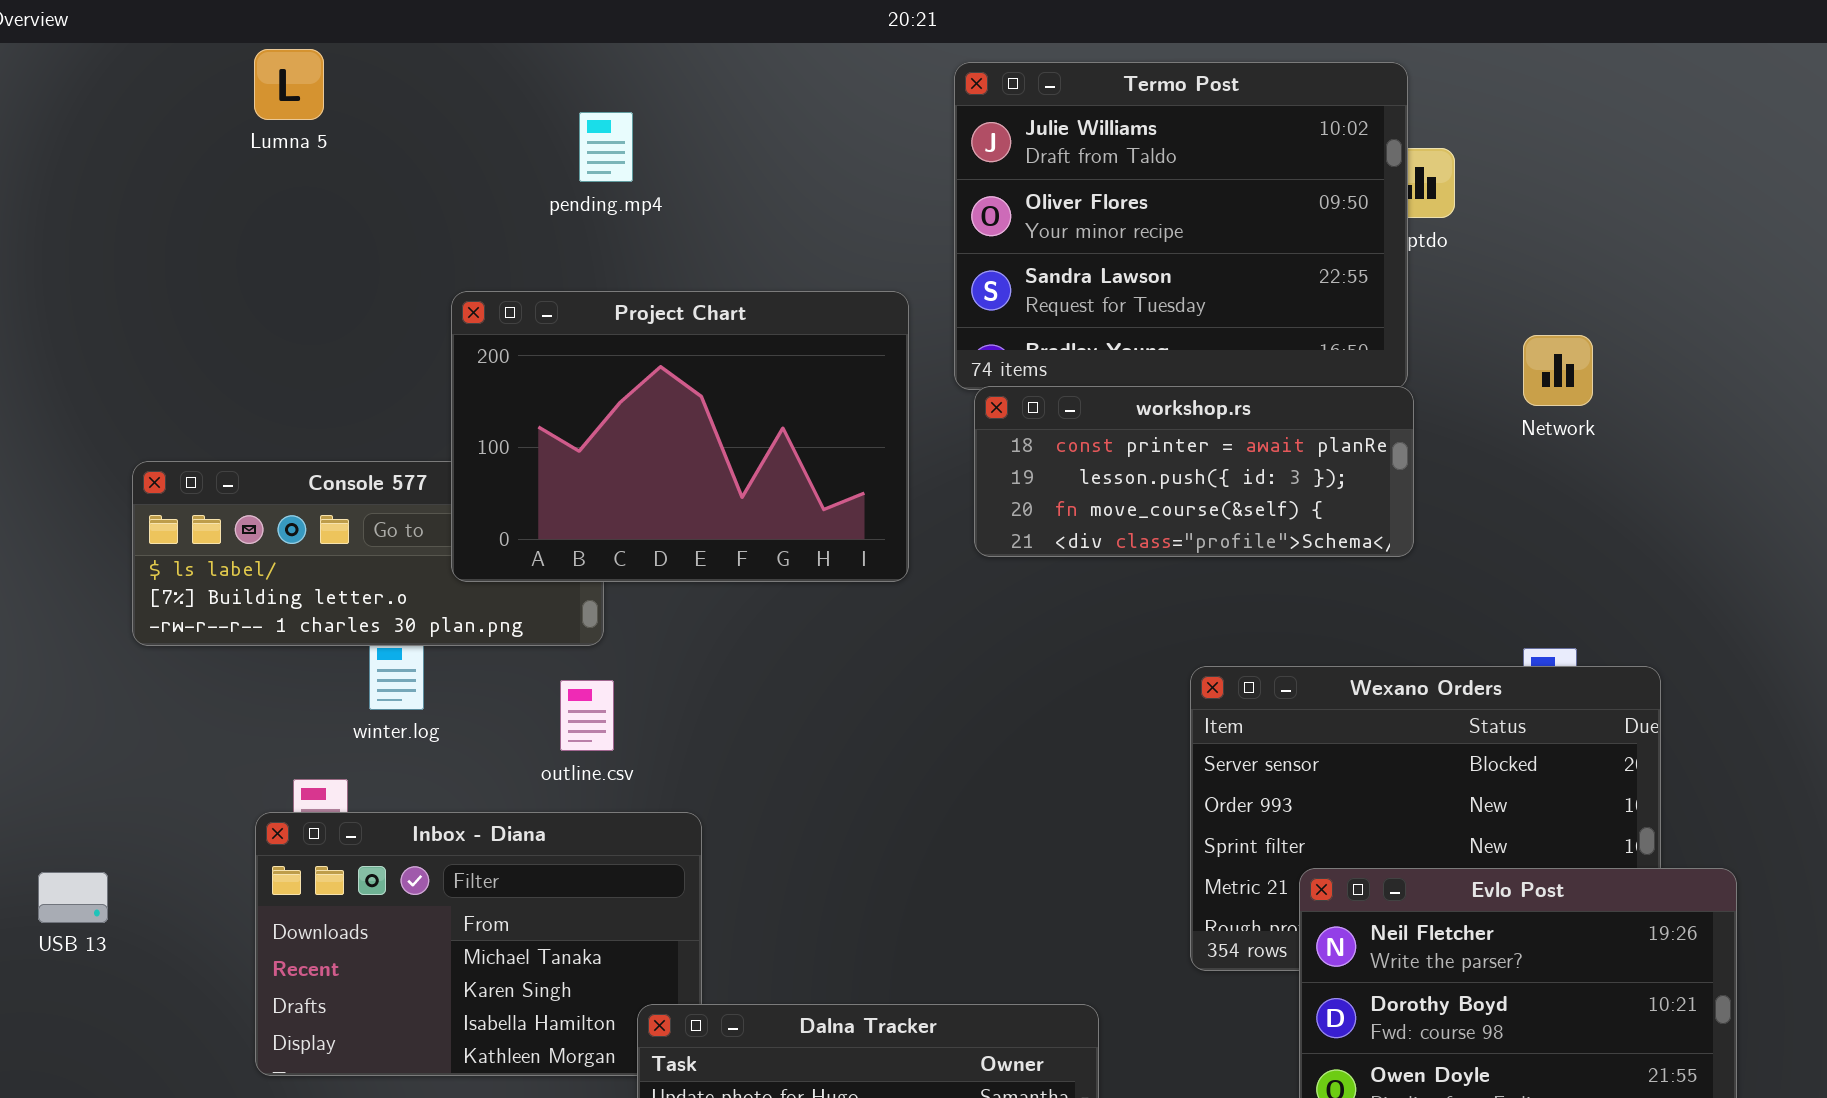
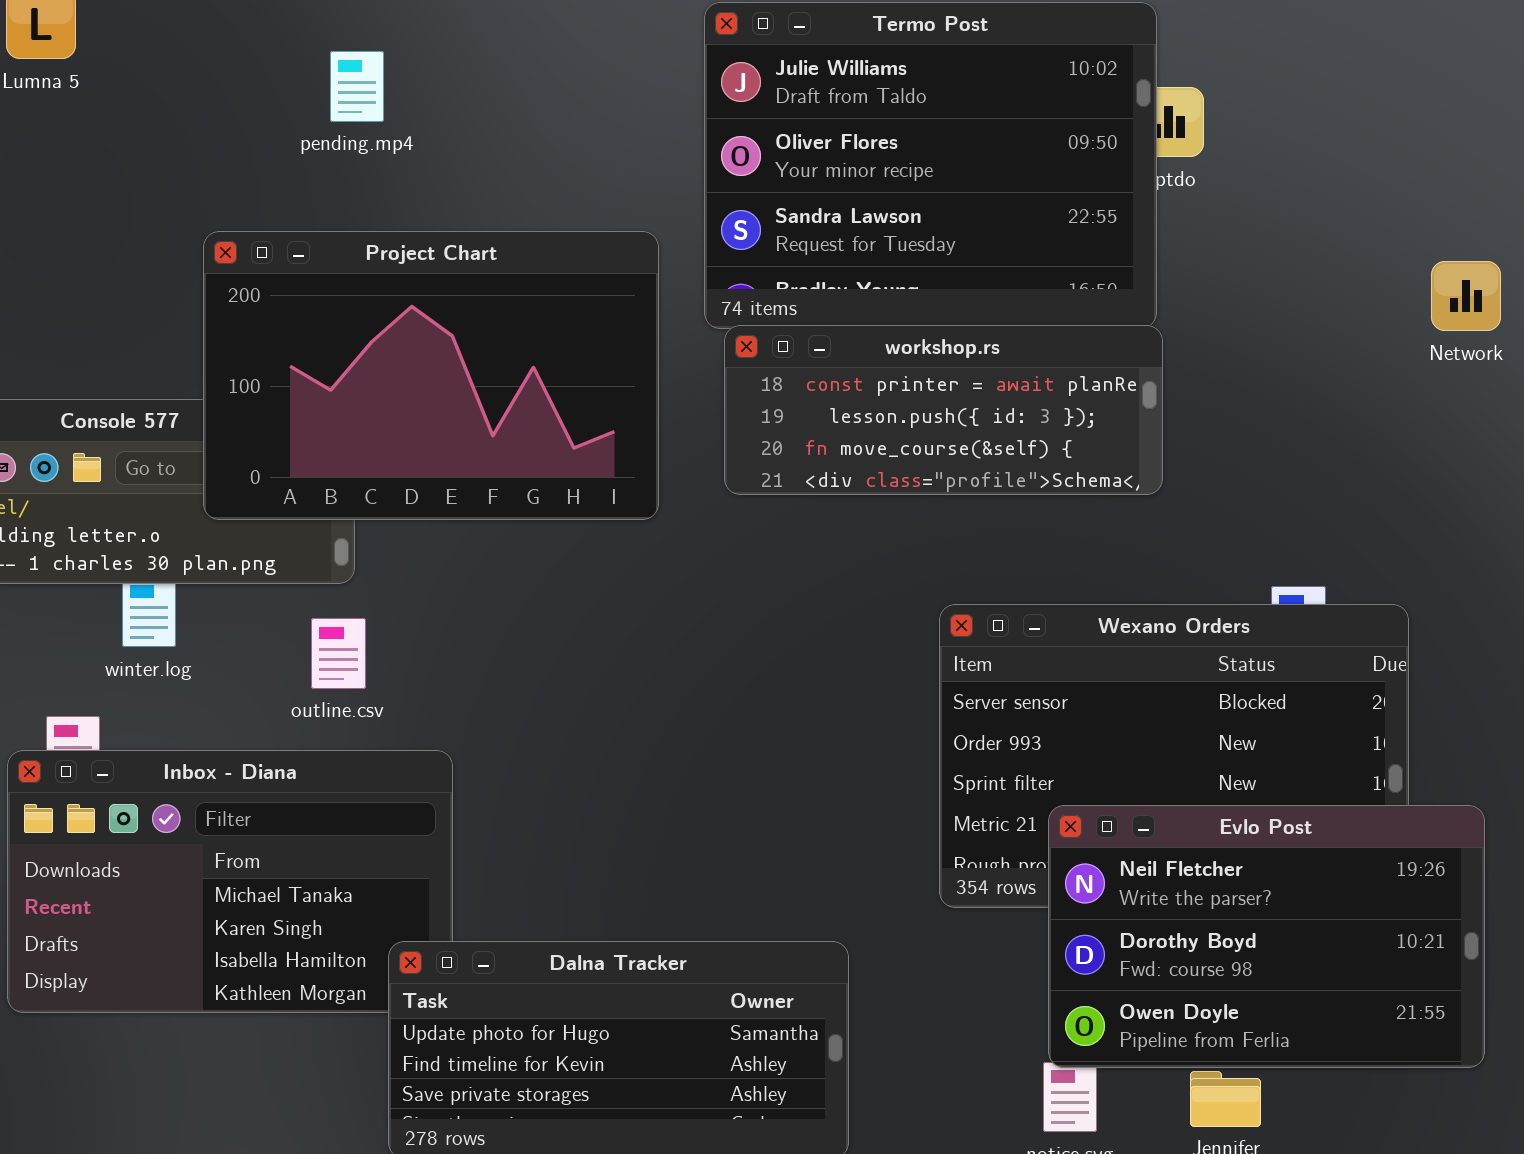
Network: [1523,335,1593,406] -> [1431,261,1501,331], moved

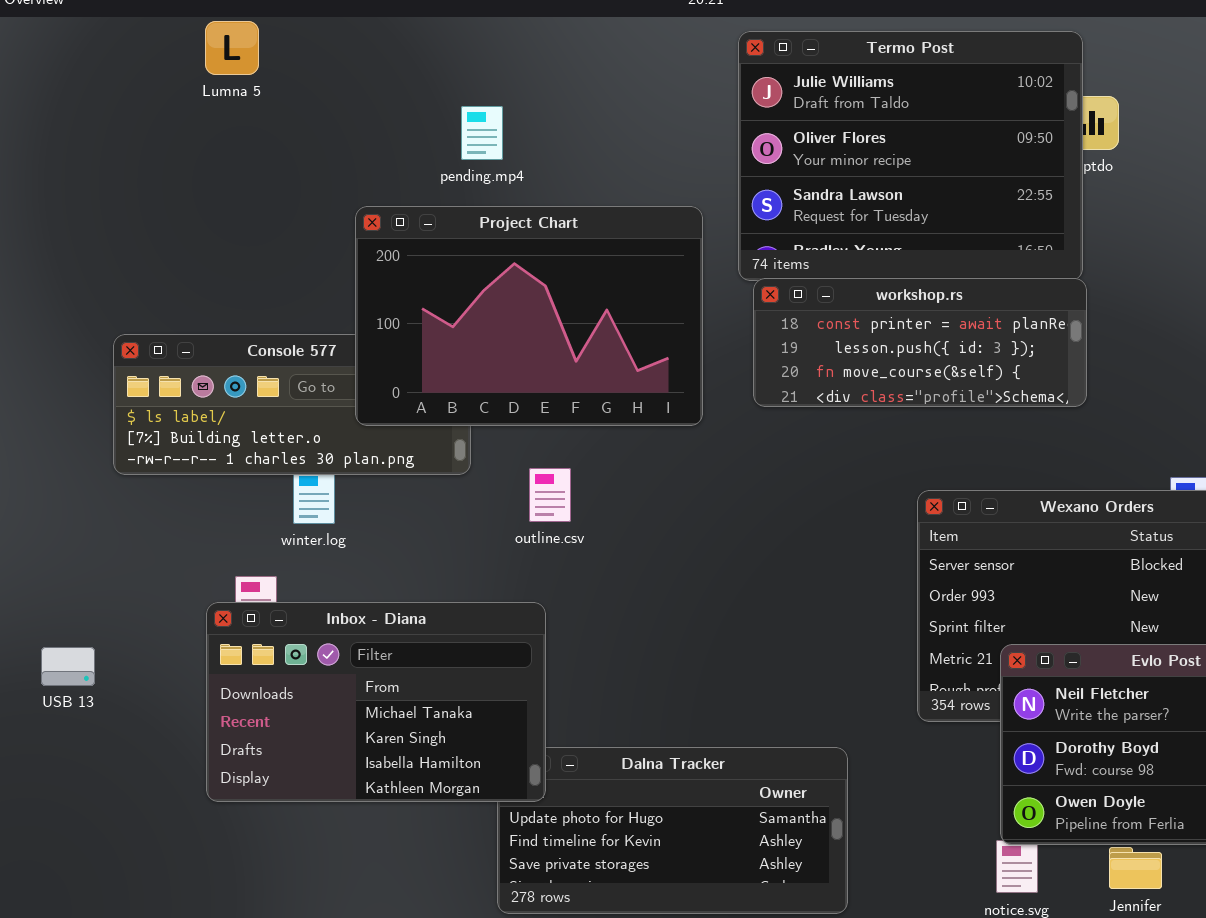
pending.mp4: [330,51,384,122] -> [461,106,503,160], moved
outline.csv: [311,618,366,689] -> [529,468,571,522], moved
Inbox - Diana: [7,750,453,1013] -> [206,602,546,802], raised

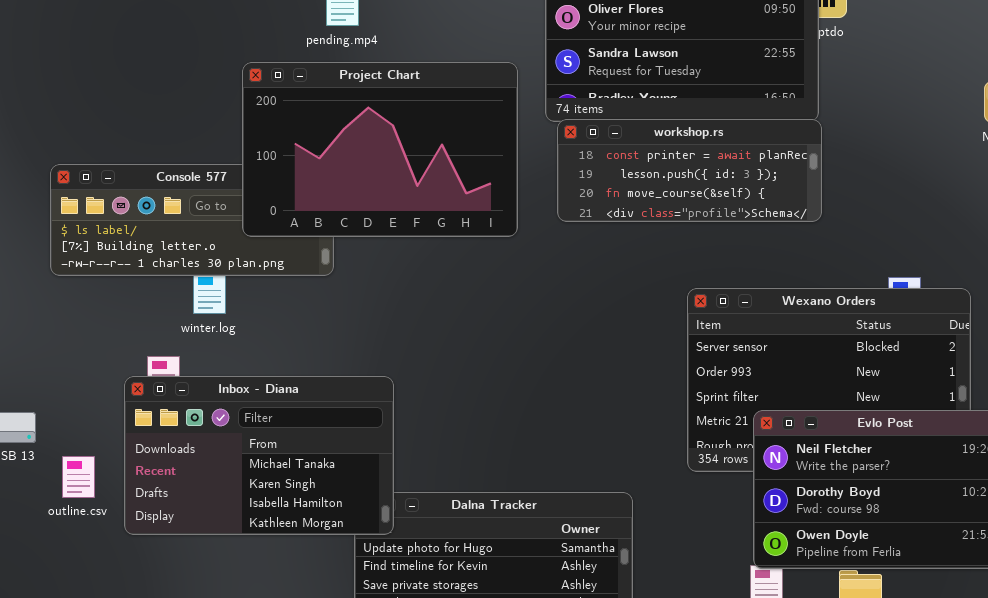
outline.csv: [529,468,571,522] -> [62,456,95,498], moved

